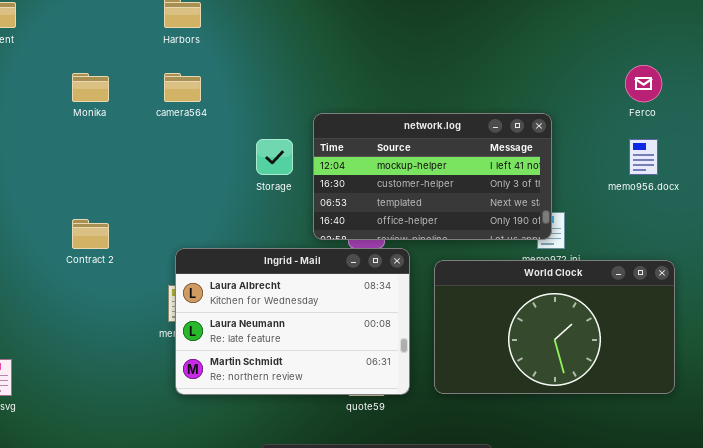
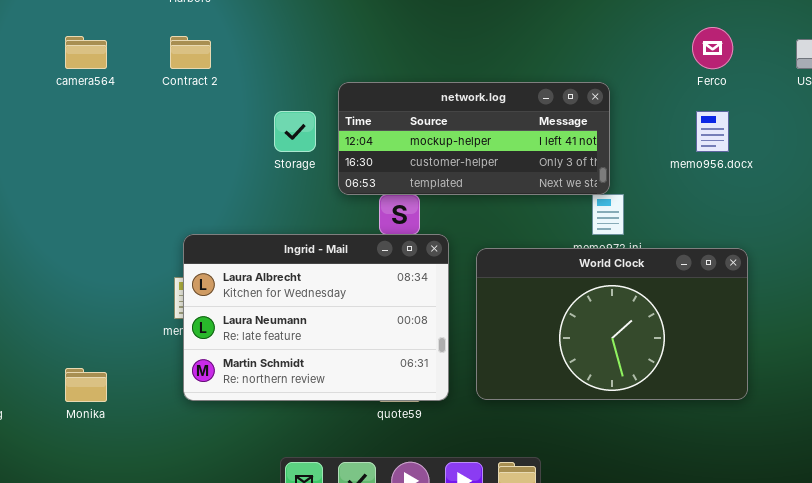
Monika: [72,73,109,102] -> [65,368,107,402], moved
camera564: [164,73,201,102] -> [65,36,107,69], moved
network.log: [313,113,552,240] -> [338,82,610,195], resized
Contract 2: [72,219,109,249] -> [170,36,211,69], moved

